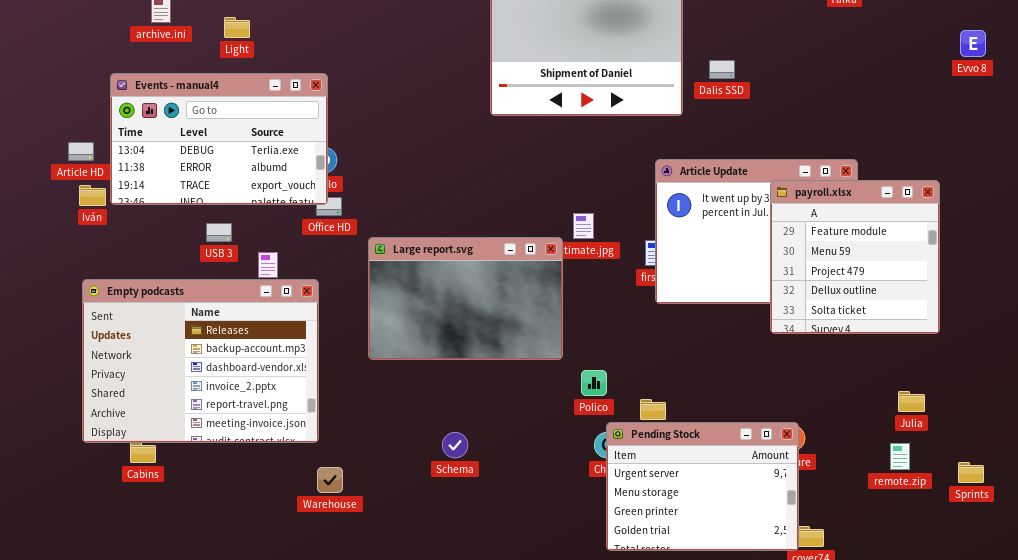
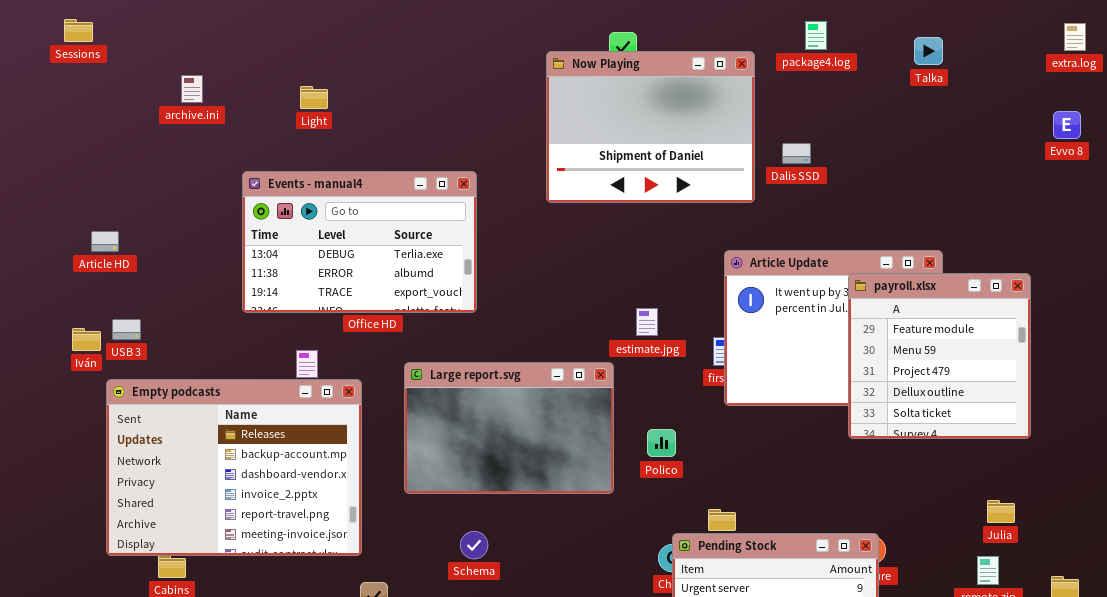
Light: [224,17,250,38] -> [300,86,328,109], moved
Events - manual4: [110,73,328,205] -> [242,171,477,313], moved
Iván: [79,185,106,206] -> [72,328,101,351], moved
USB 3: [206,223,232,242] -> [112,319,141,340], moved
Large report.svg: [368,237,563,360] -> [404,362,614,494], moved
Polico: [581,370,607,396] -> [647,429,676,457], moved
Schema: [442,432,468,458] -> [460,531,488,559], moved

